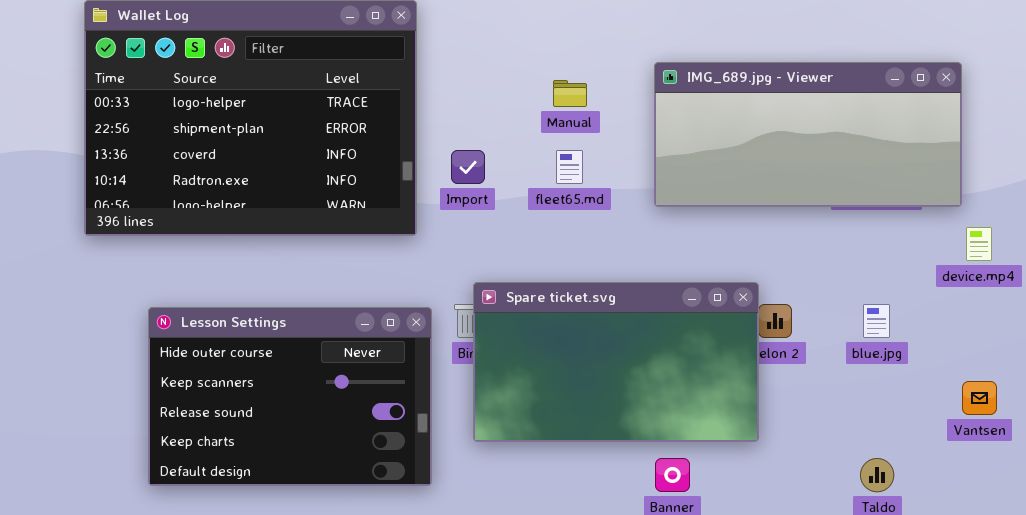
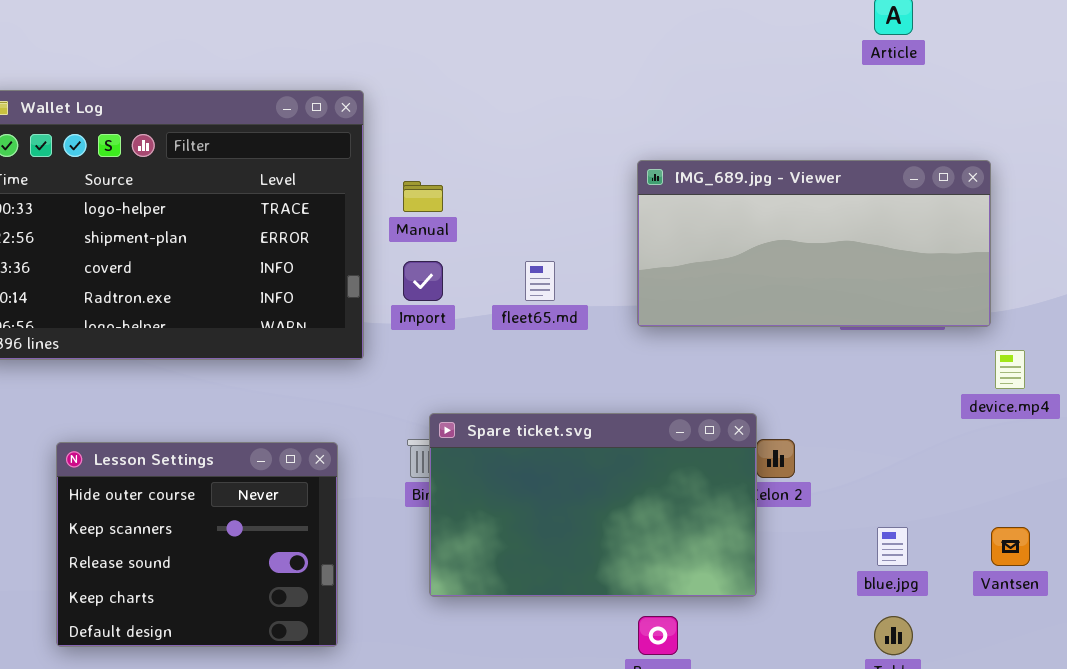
Manual: [553,80,587,107] -> [403,181,443,212], moved
blue.jpg: [863,304,890,338] -> [877,527,908,566], moved
Lesson Settings: [148,307,432,486] -> [56,442,338,647], resized

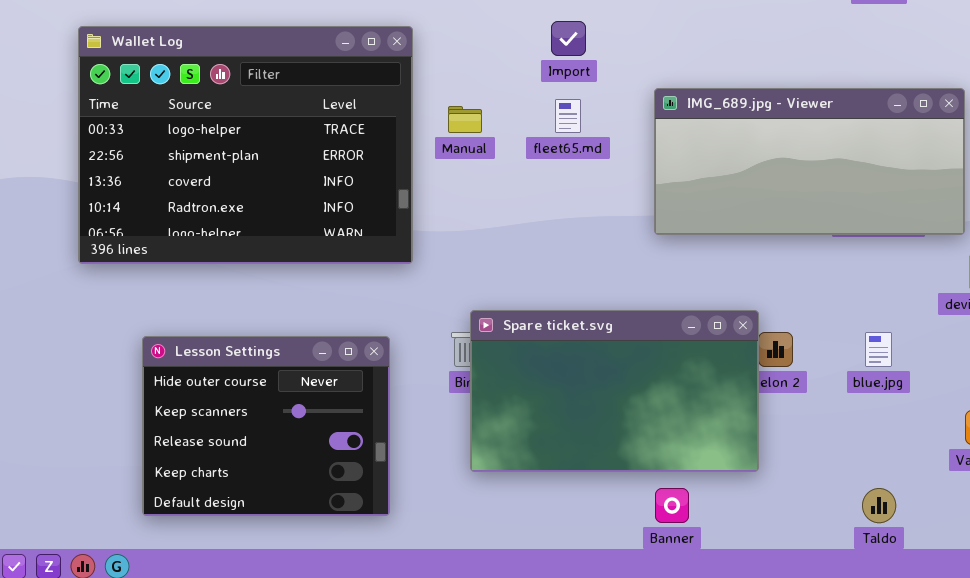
Import: [403,261,443,301] -> [551,21,586,56], moved
fleet65.md: [525,261,555,301] -> [555,99,581,133], moved
blue.jpg: [877,527,908,566] -> [865,332,892,367], moved

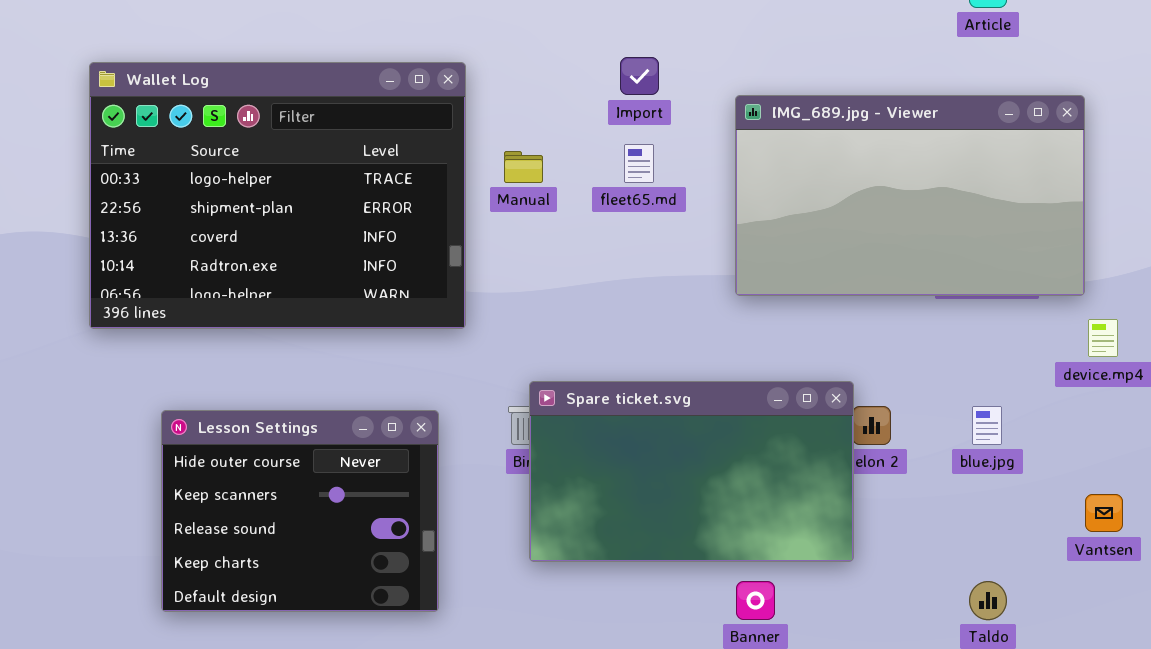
IMG_689.jpg - Viewer: [654,88,965,235] -> [735,95,1085,296], resized

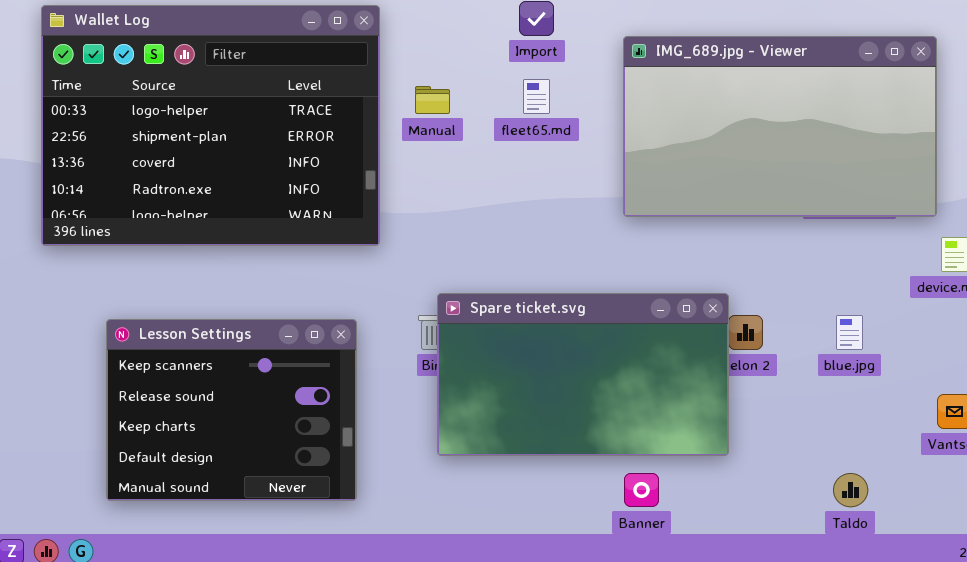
Lesson Settings: [161,410,439,612] -> [106,319,357,501], scrolled down 1 row

